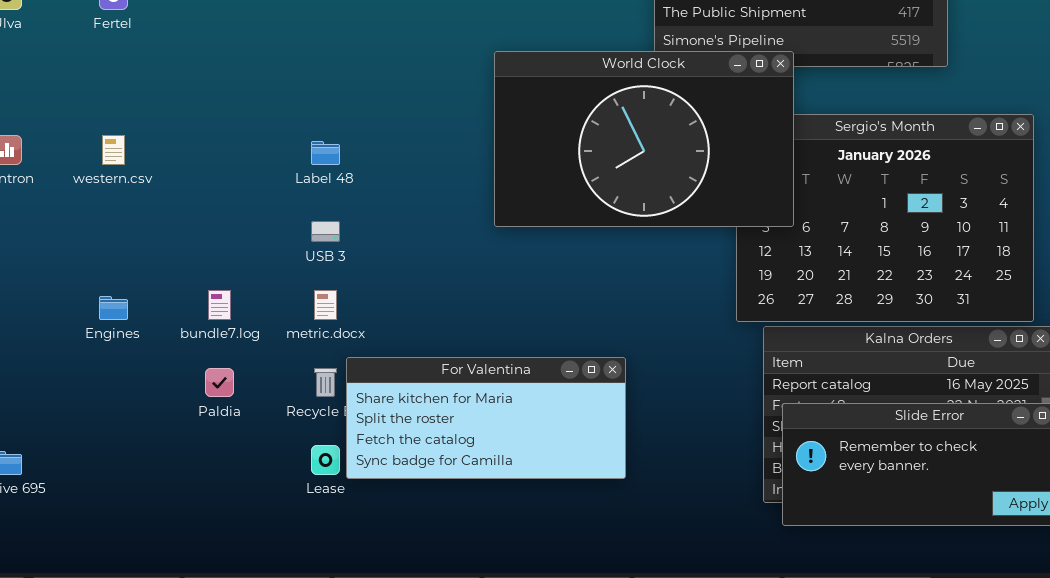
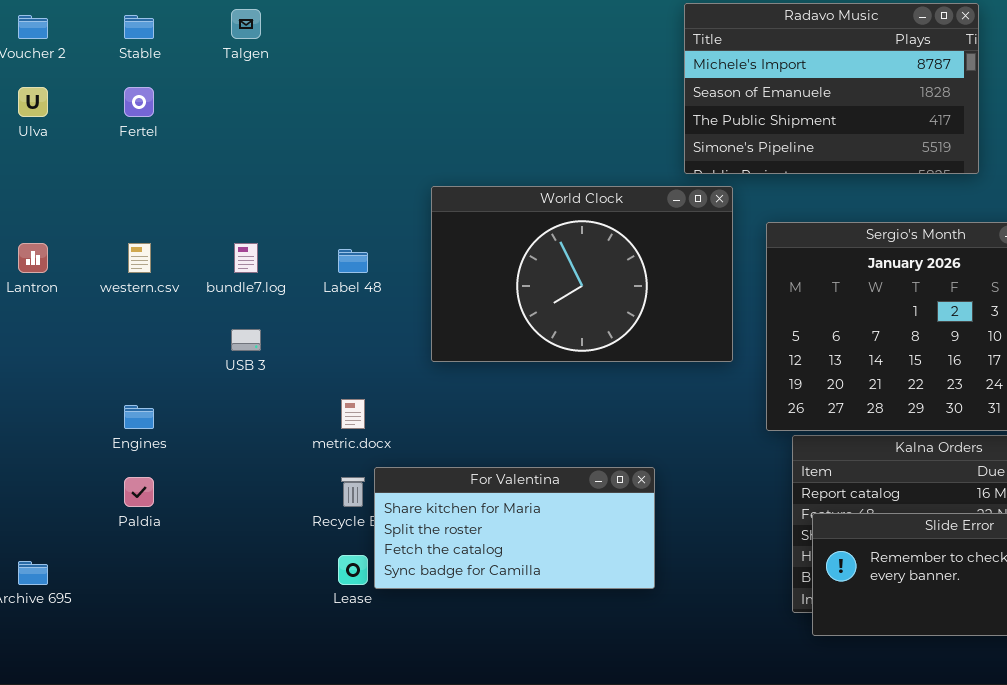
World Clock: [494,51,794,227] -> [431,186,733,362], moved
USB 3: [311,221,340,242] -> [231,329,261,351], moved
bundle7.log: [208,290,231,320] -> [234,243,258,273], moved
Paldia: [205,368,234,397] -> [124,477,154,507], moved

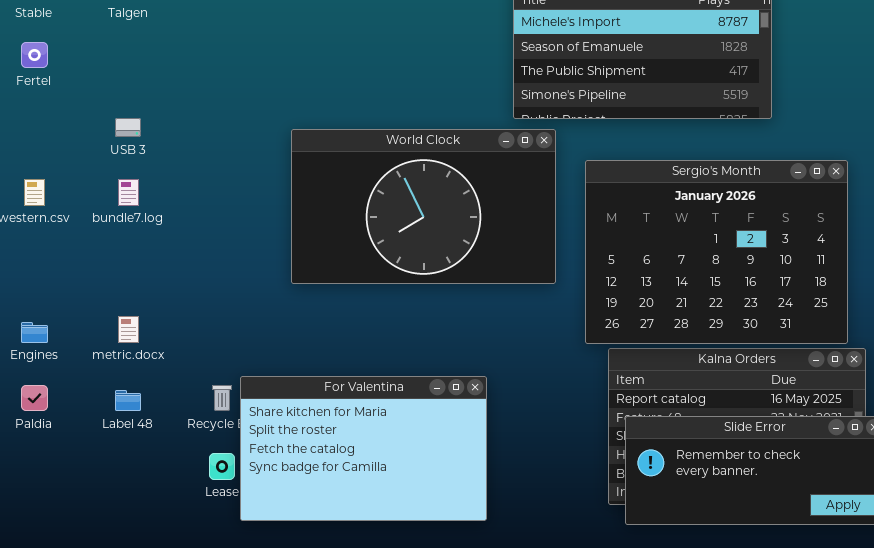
Label 48: [338,249,368,273] -> [115,390,141,411], moved
USB 3: [231,329,261,351] -> [115,118,141,137], moved
metric.docx: [341,399,365,429] -> [118,316,139,343], moved
For Valentina: [374,467,655,589] -> [240,376,487,521], resized

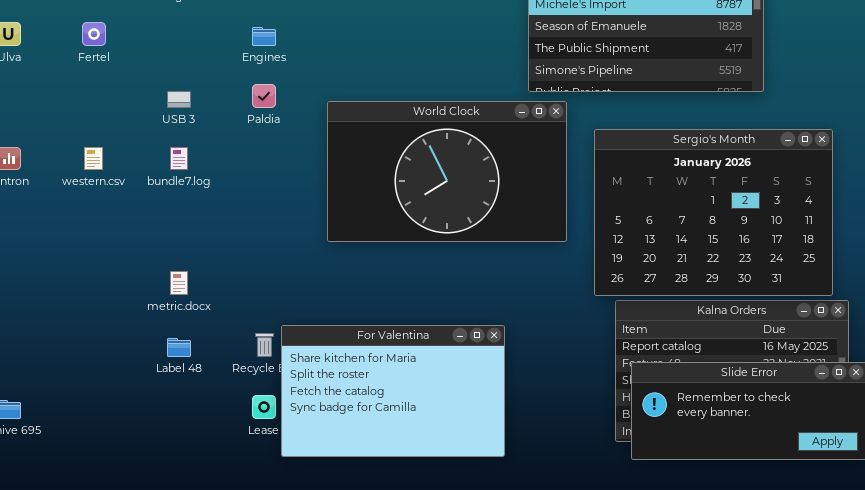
Engines: [21,322,48,343] -> [252,27,276,46], moved
Paldia: [21,385,48,411] -> [252,84,276,108], moved

